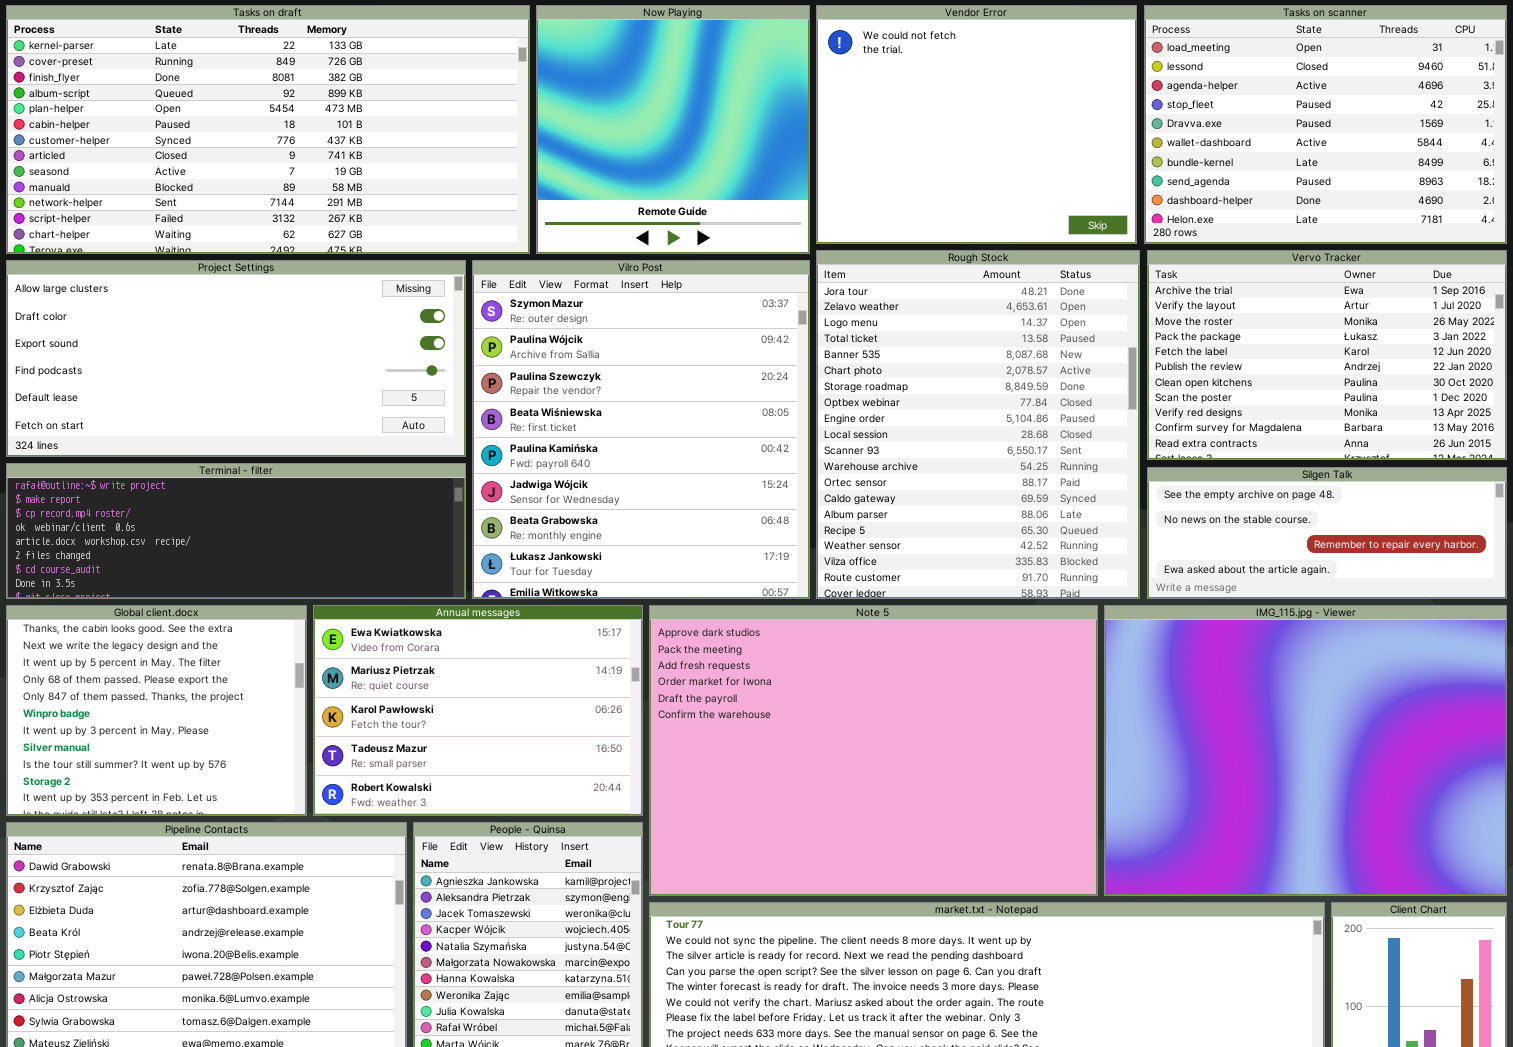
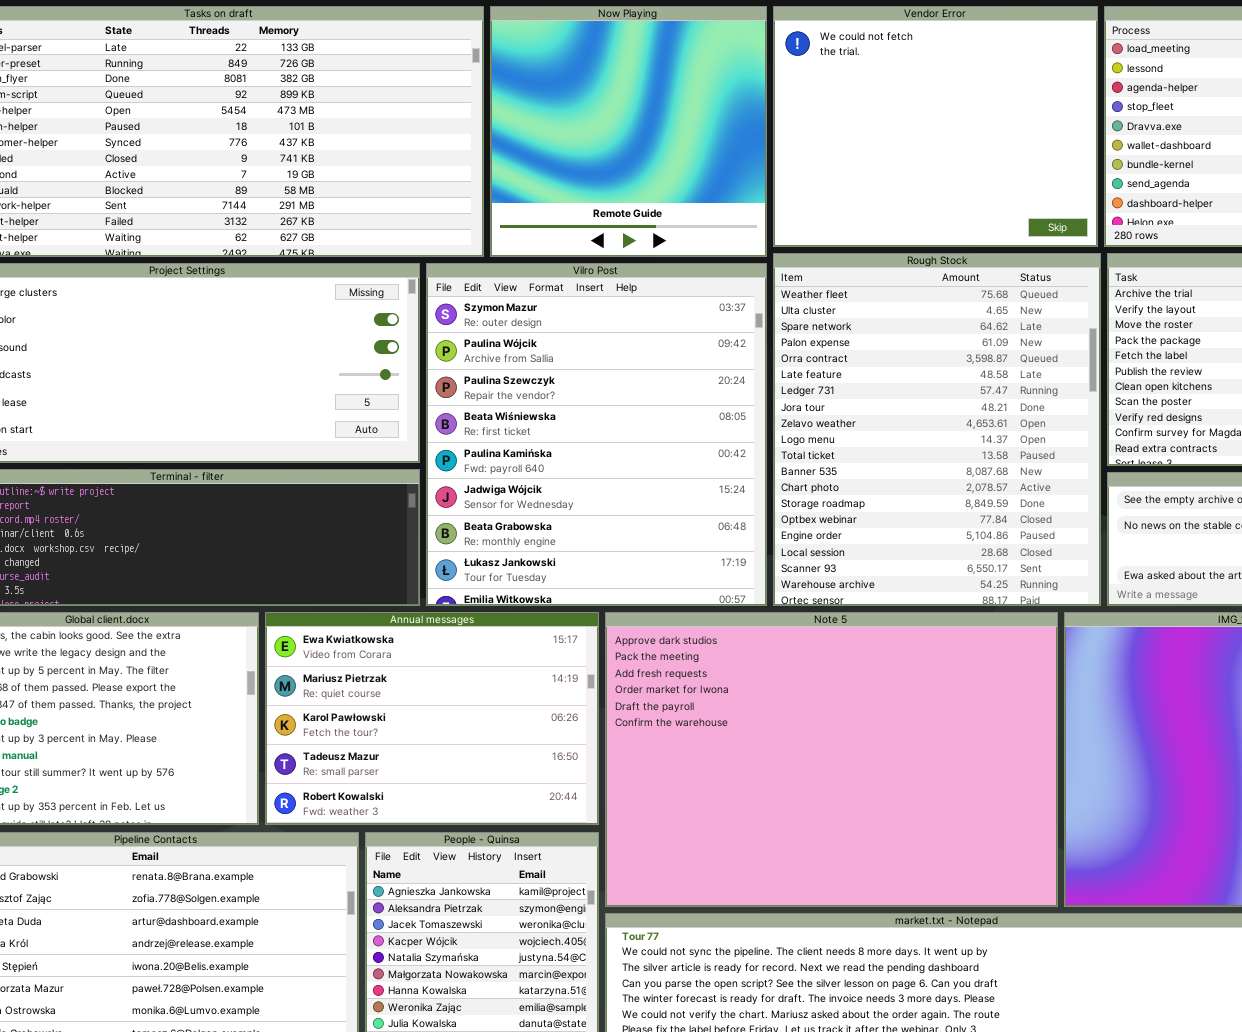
Rough Stock: [816,250,1140,599] -> [773,253,1101,606], scrolled up 7 rows

